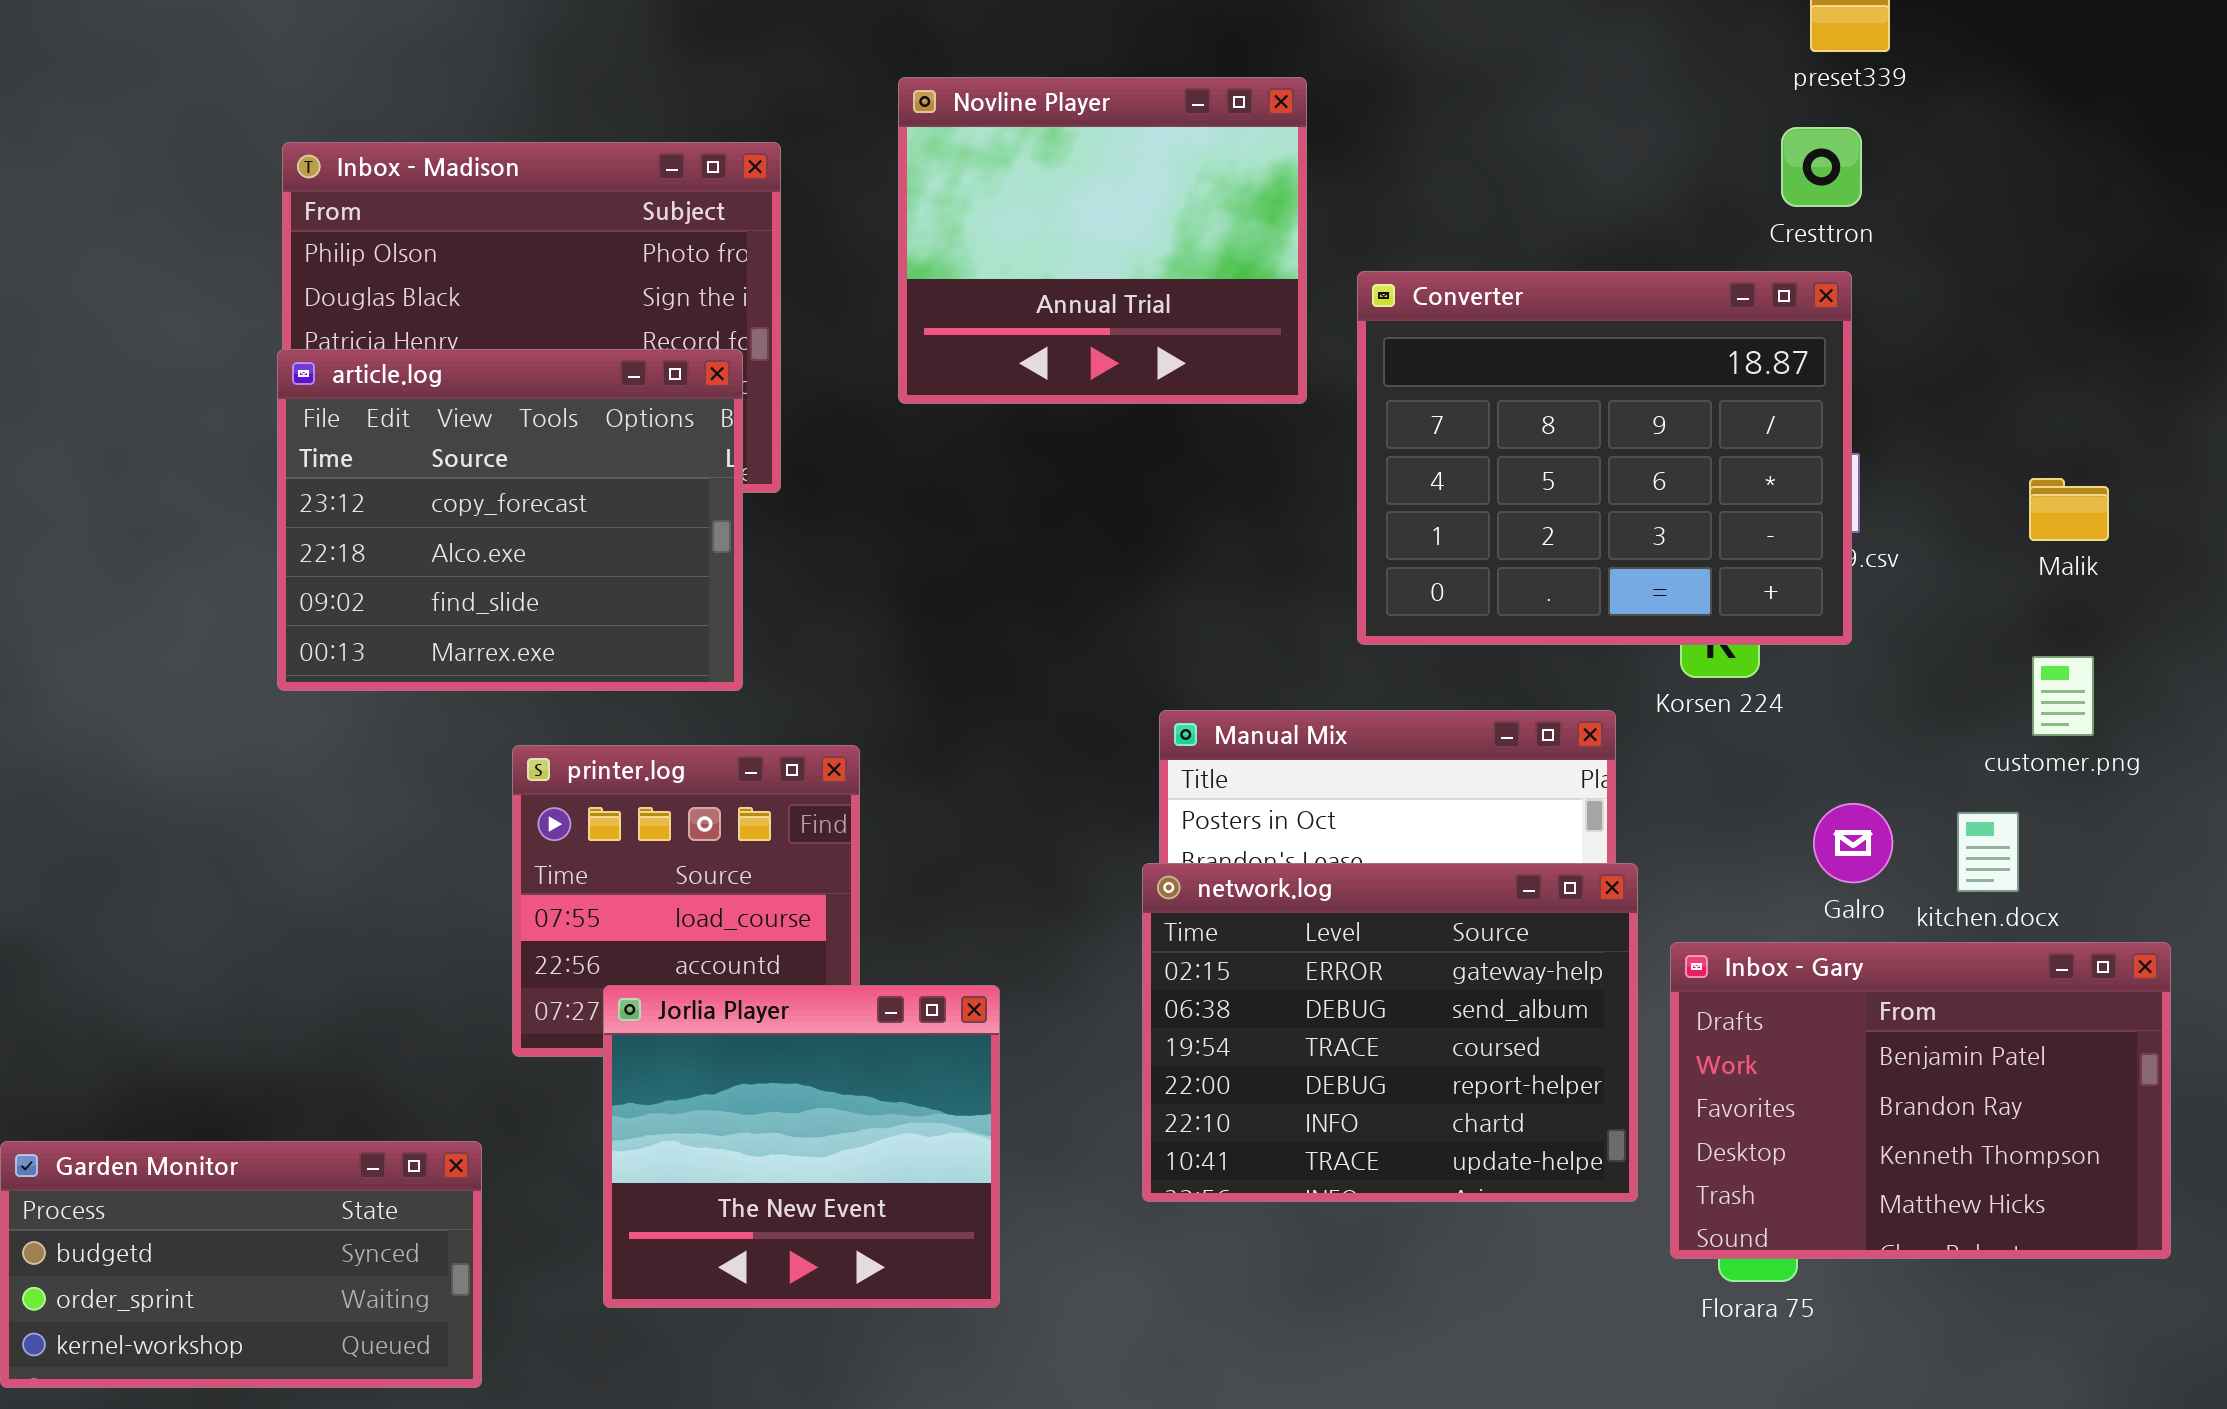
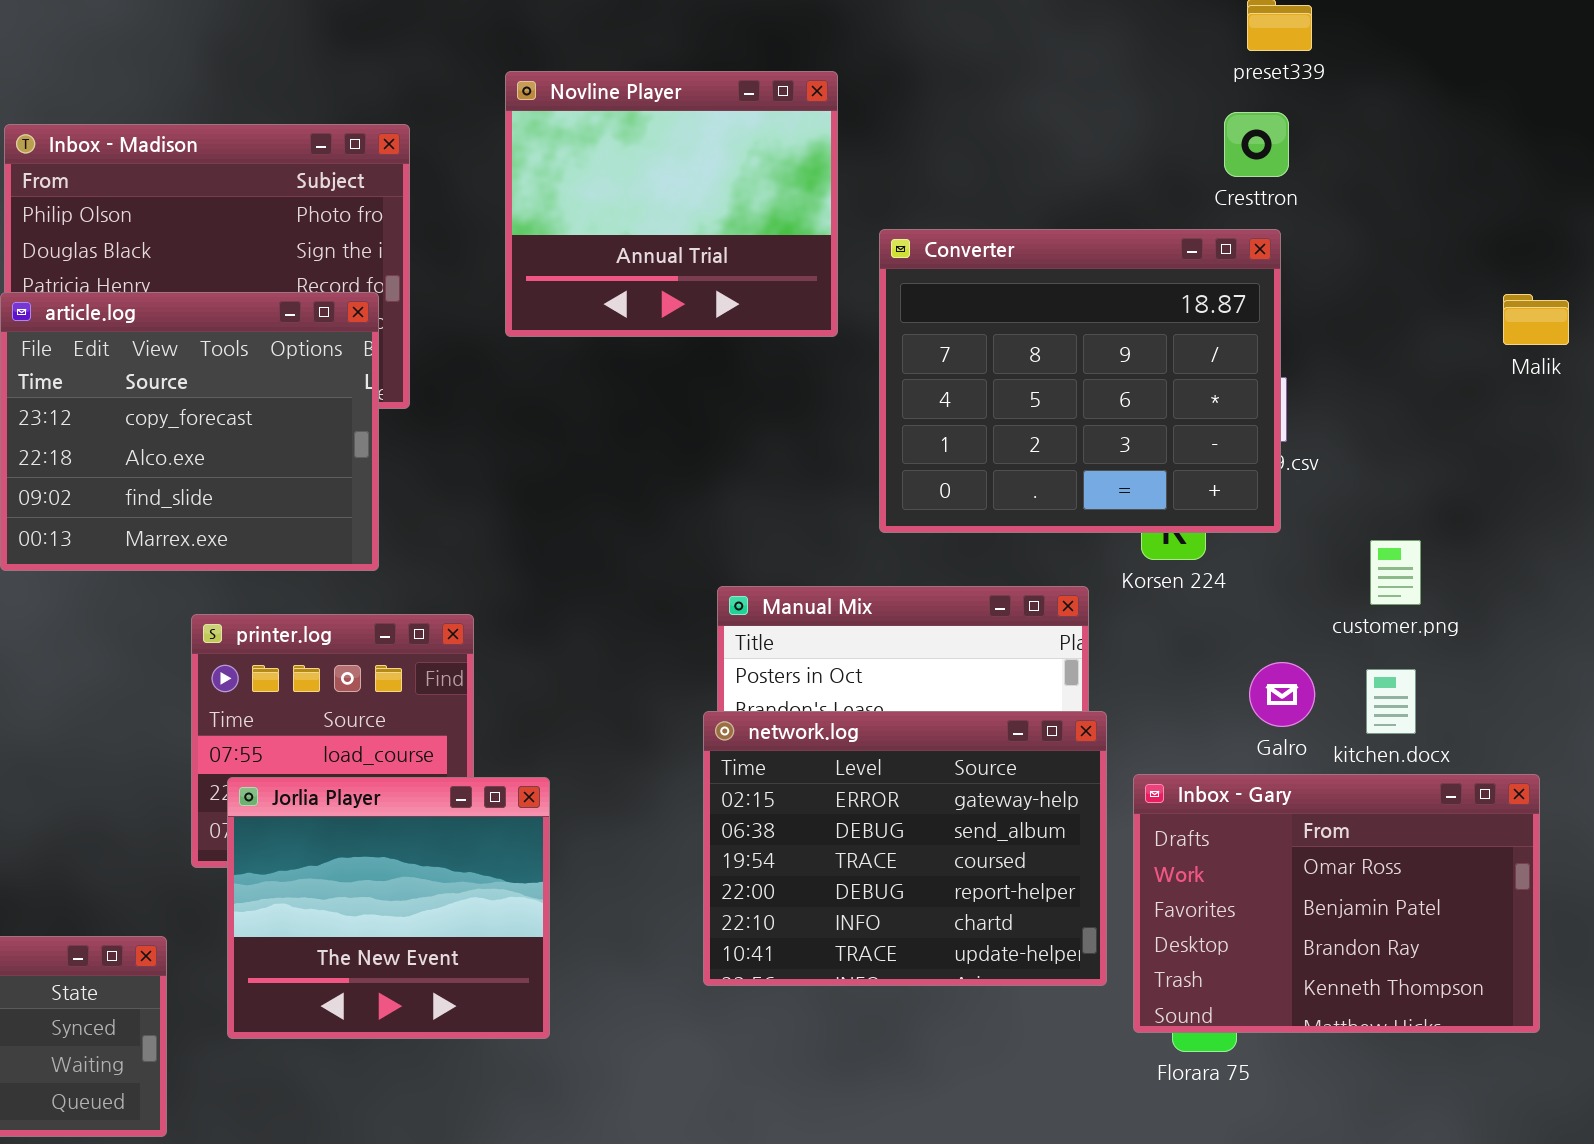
Malik: [2029,478,2109,541] -> [1503,294,1569,345], moved
customer.png: [2032,656,2094,736] -> [1370,540,1421,605], moved
Inbox - Gary: [1670,942,2171,1259] -> [1133,774,1540,1033], scrolled up 1 row
Jorlia Player: [603,985,1000,1308] -> [227,777,550,1039], moved

